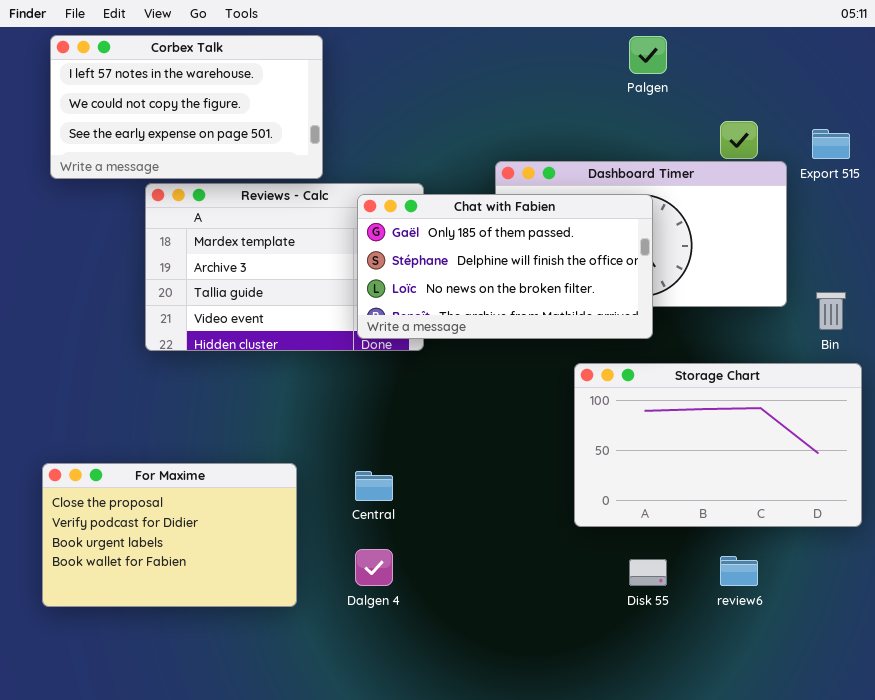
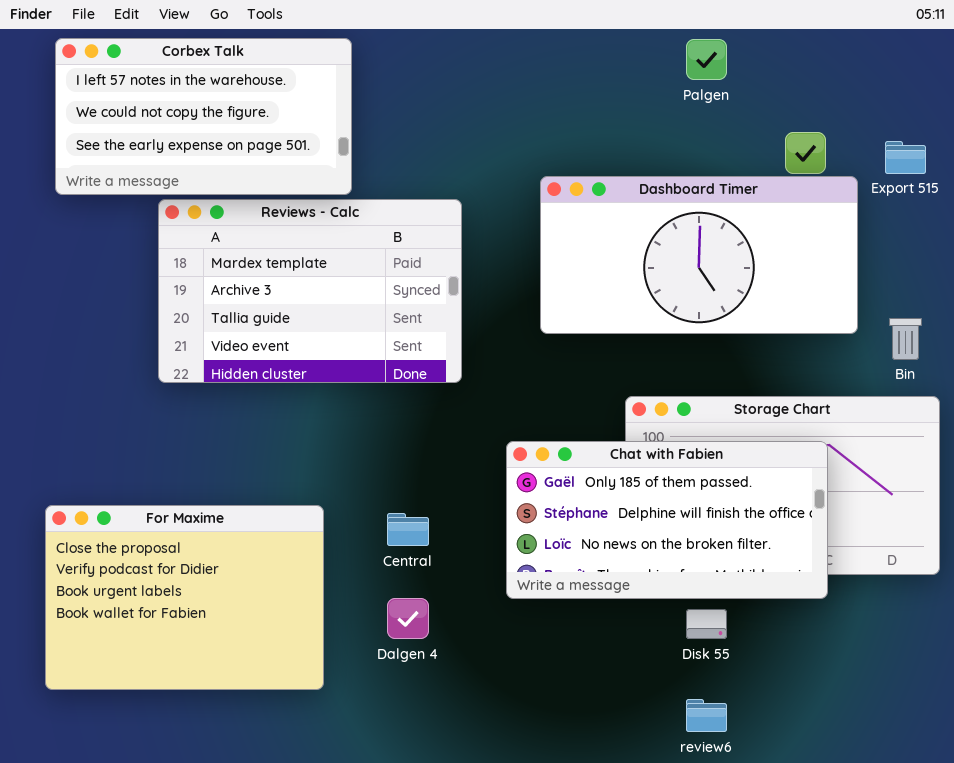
Chat with Fabien: [357,194,653,339] -> [506,441,828,599], moved
For Maxime: [42,463,297,607] -> [45,505,324,690], resized
review6: [720,556,758,586] -> [686,699,727,732], moved

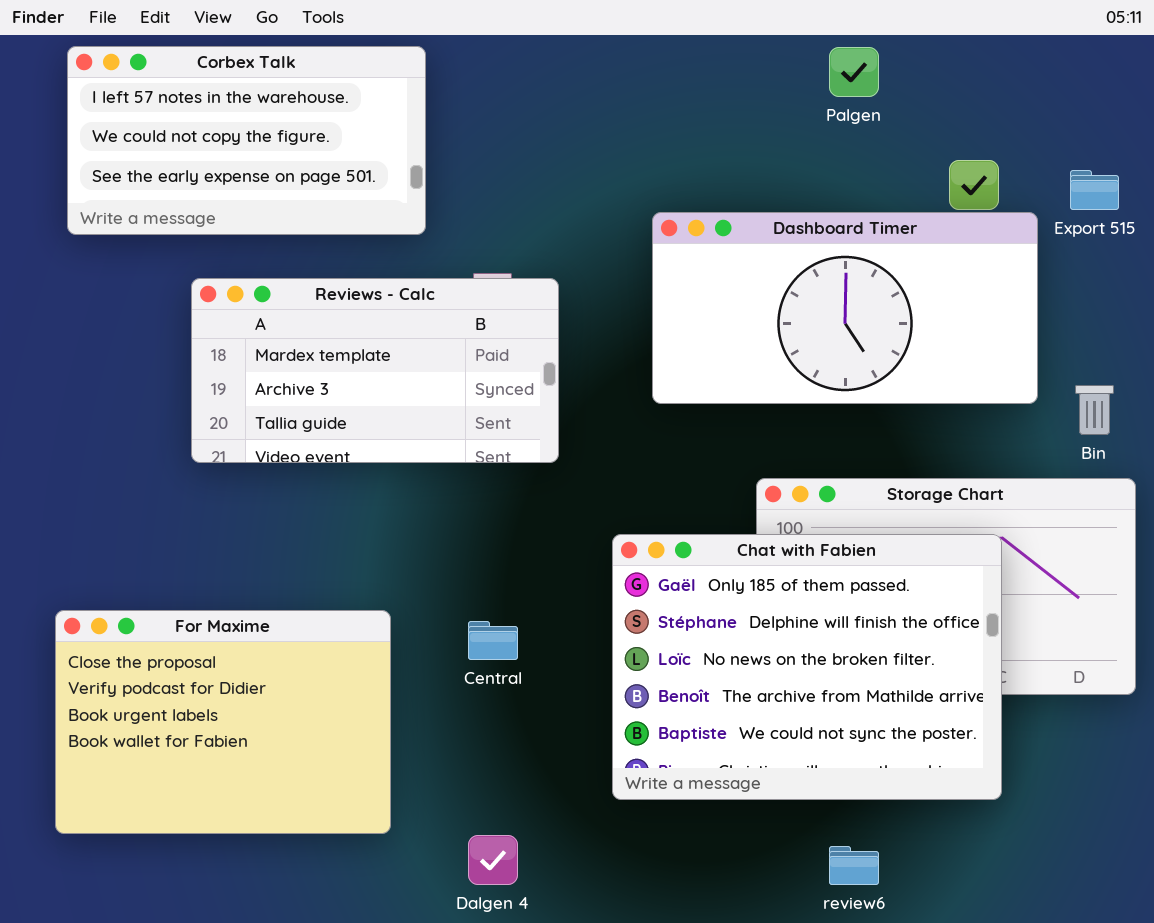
Reviews - Calc: [158,199,462,383] -> [191,278,559,463], resized
Chat with Fabien: [506,441,828,599] -> [612,534,1002,800], resized
Dalgen 4: [387,598,429,639] -> [468,835,518,885], moved

